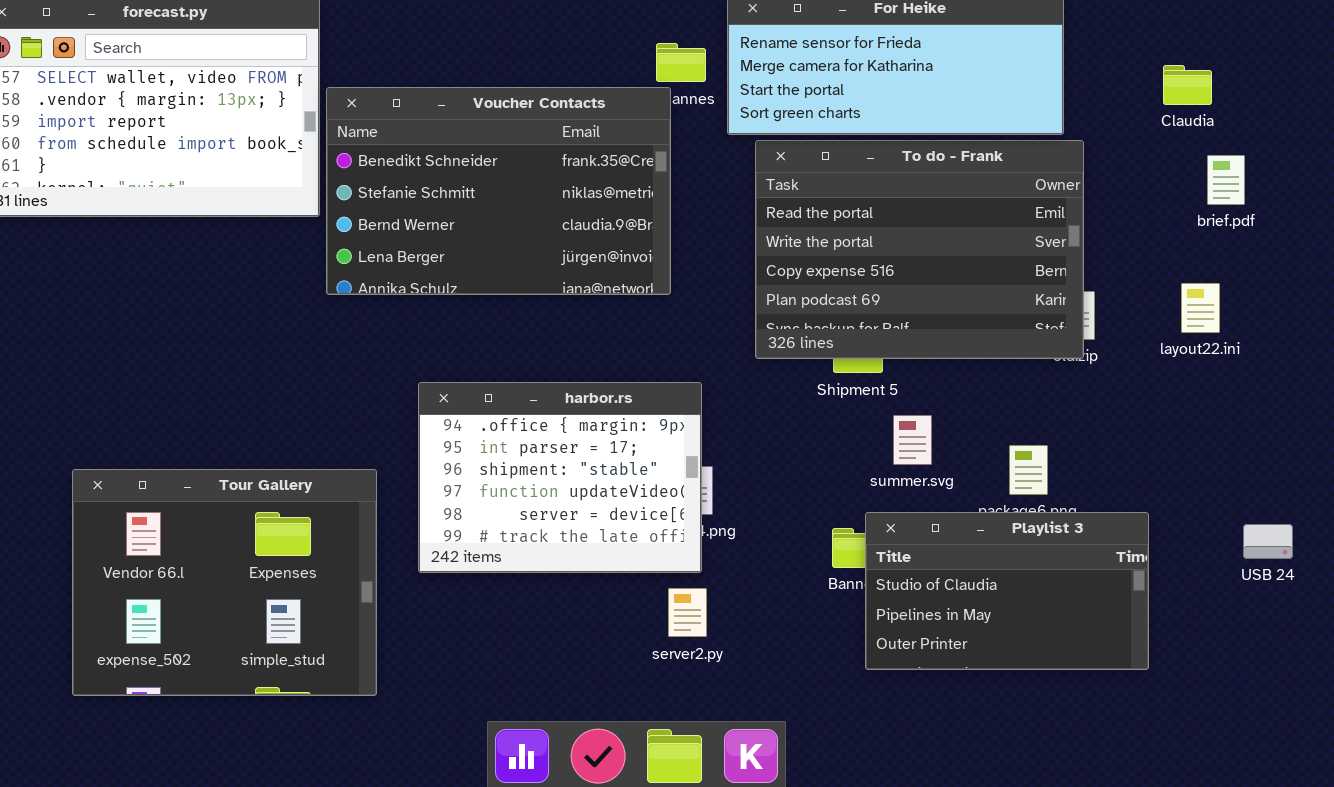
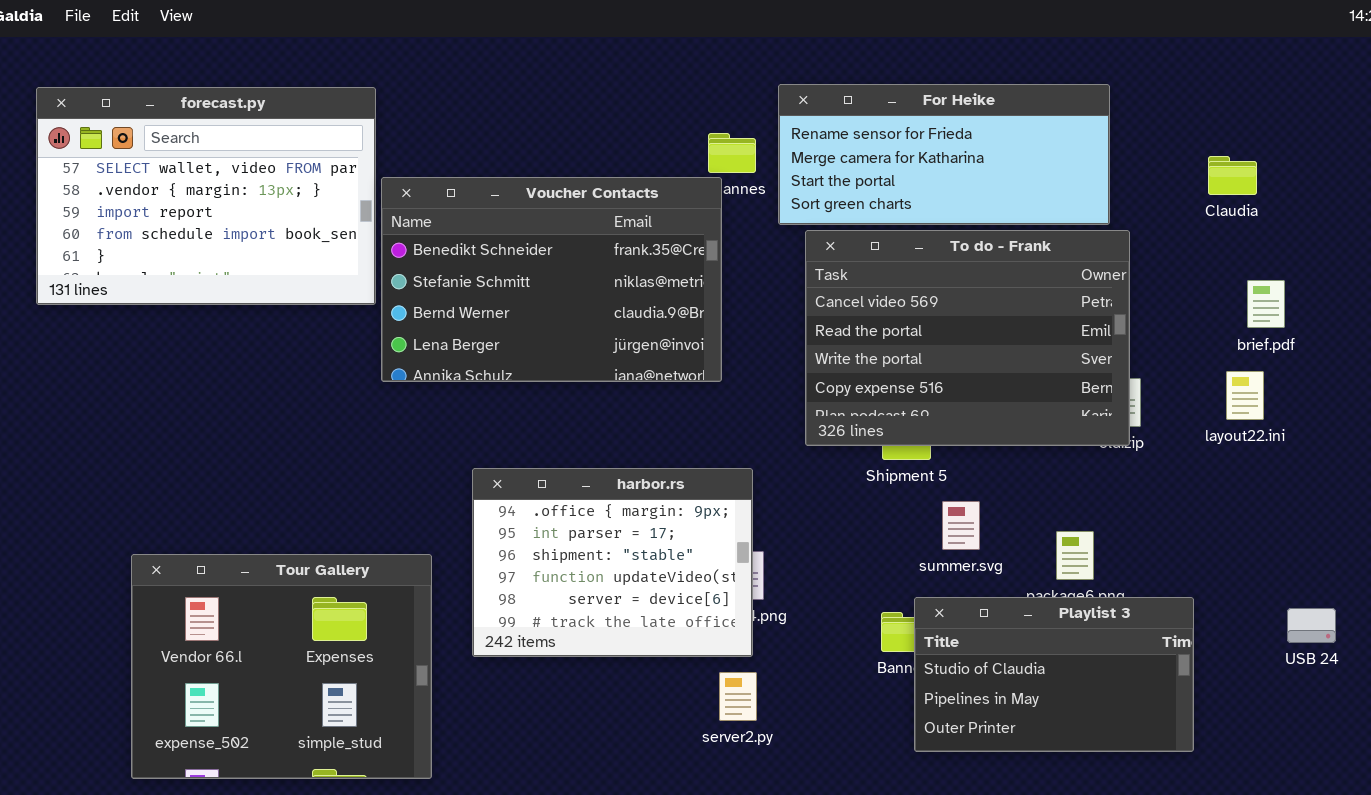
To do - Frank: [755,140,1084,359] -> [805,230,1130,446], scrolled up 1 row
brief.pdf: [1207,155,1245,205] -> [1247,280,1285,328], moved

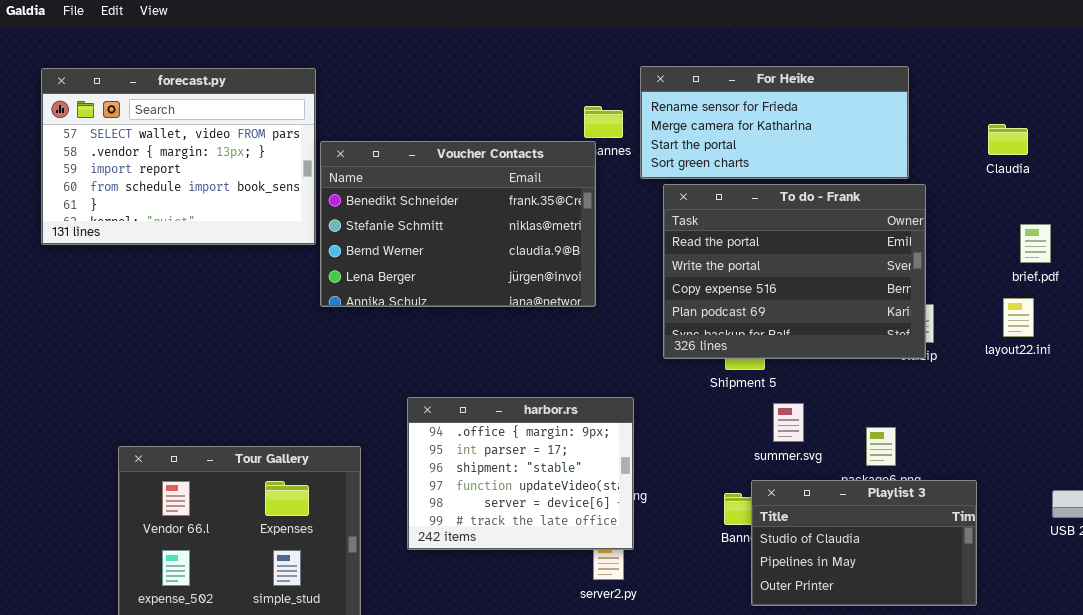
To do - Frank: [805,230,1130,446] -> [663,184,926,359], scrolled down 1 row
harbor.rs: [472,468,753,657] -> [407,397,634,550], moved

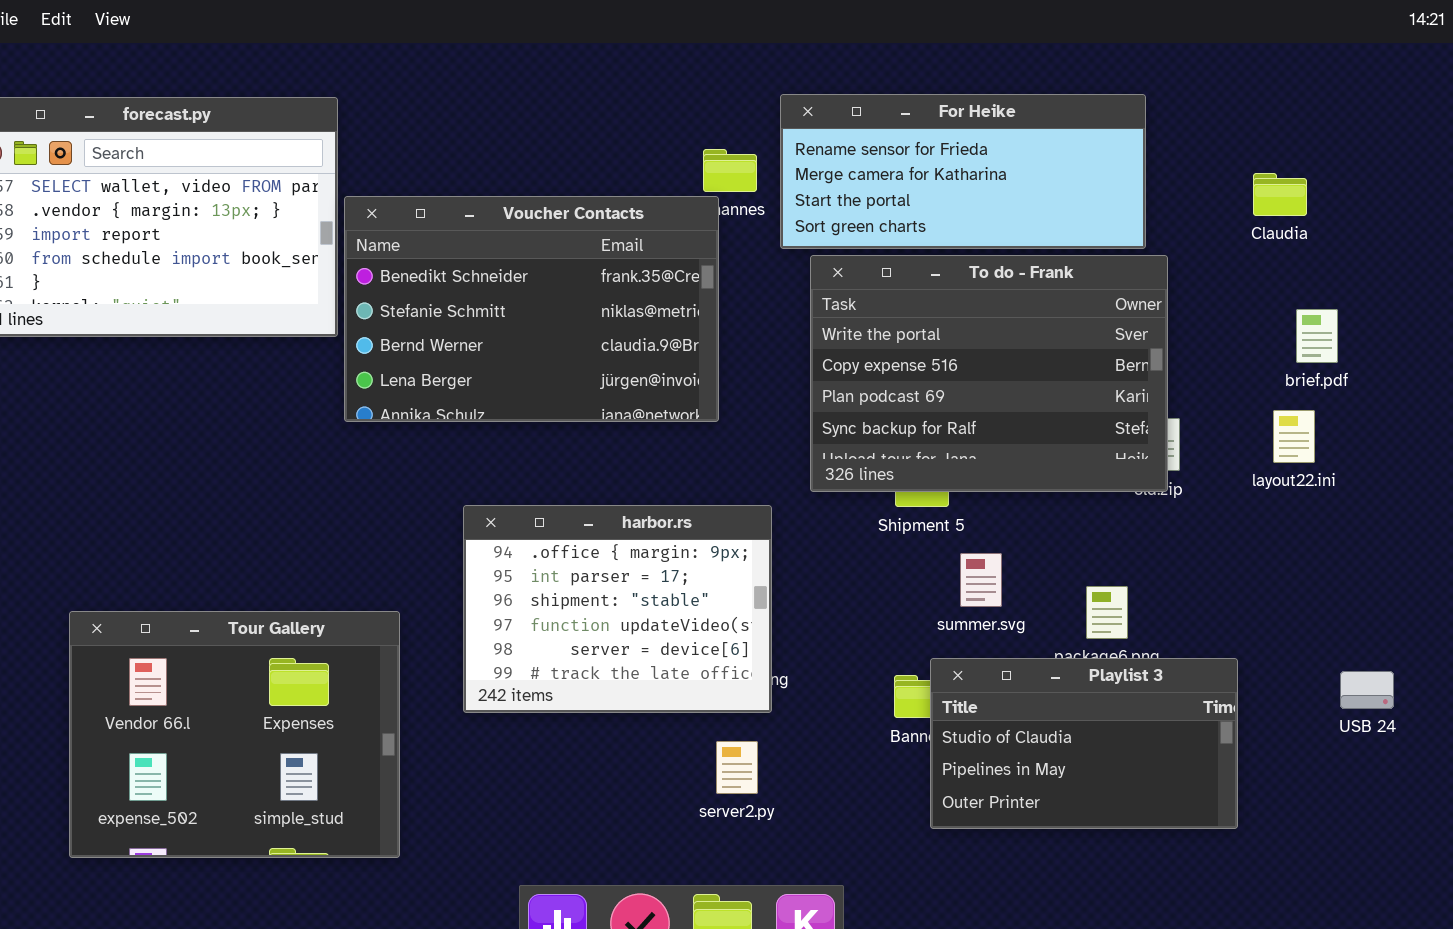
To do - Frank: [663,184,926,359] -> [810,255,1168,492], scrolled down 1 row
harbor.rs: [407,397,634,550] -> [463,505,772,713], moved

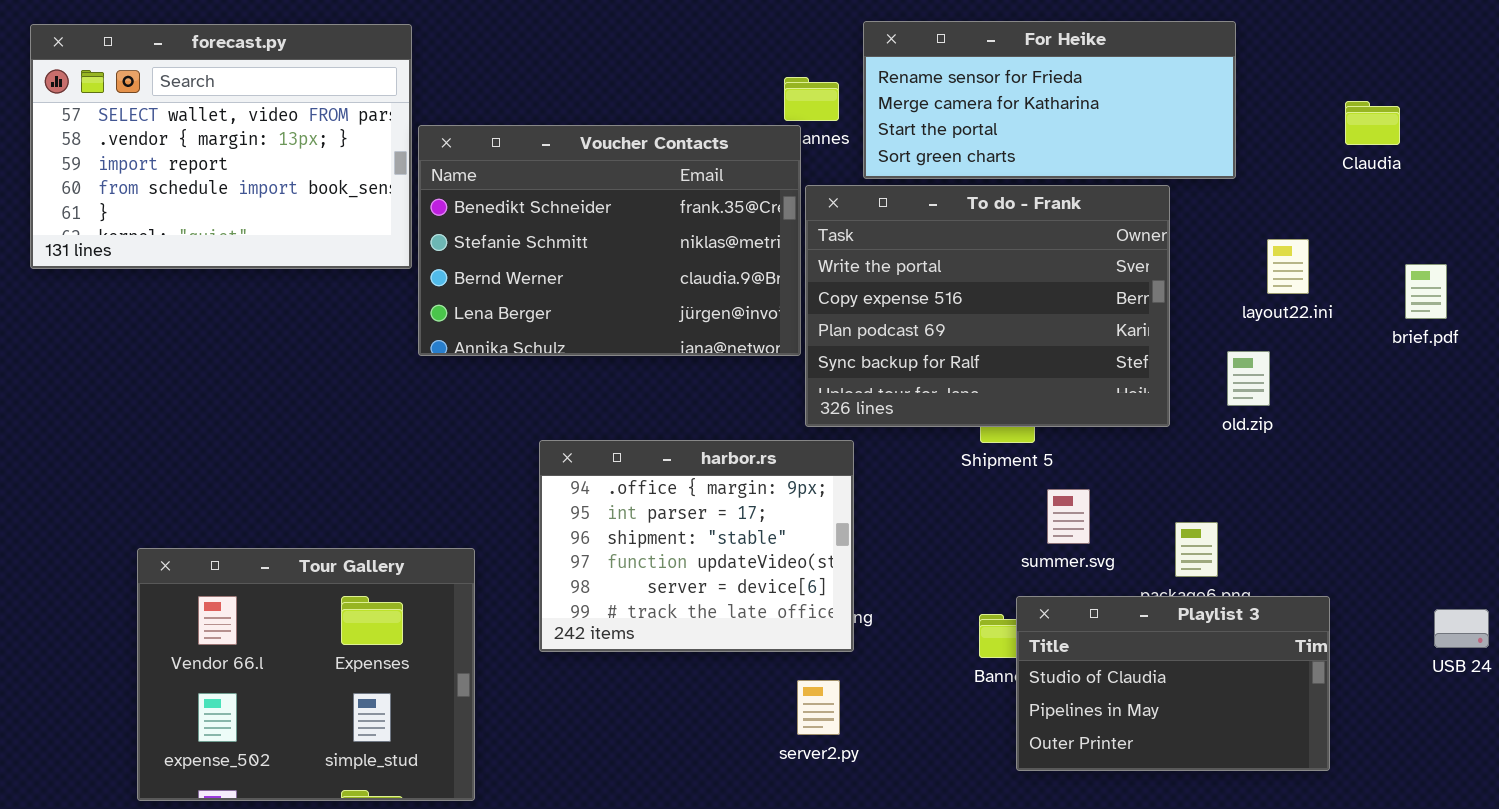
To do - Frank: [810,255,1168,492] -> [805,185,1170,427], moved
brief.pdf: [1296,309,1338,363] -> [1405,264,1447,319], moved
layout22.ini: [1273,410,1315,463] -> [1267,239,1309,294], moved

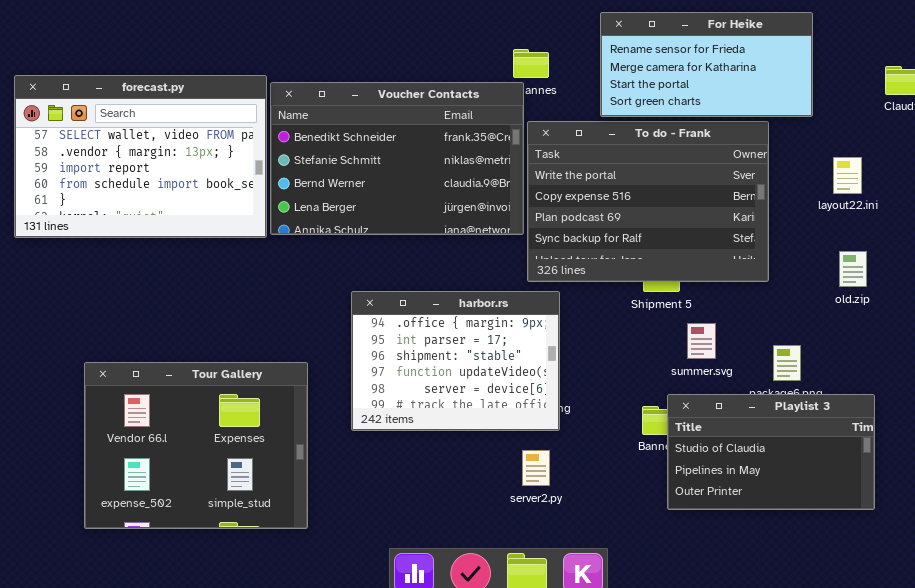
For Heike: [863,21,1236,179] -> [600,12,813,117], resized
forecast.py: [30,24,412,269] -> [14,75,267,238], moved
old.zip: [1227,351,1270,406] -> [839,251,867,287], moved

